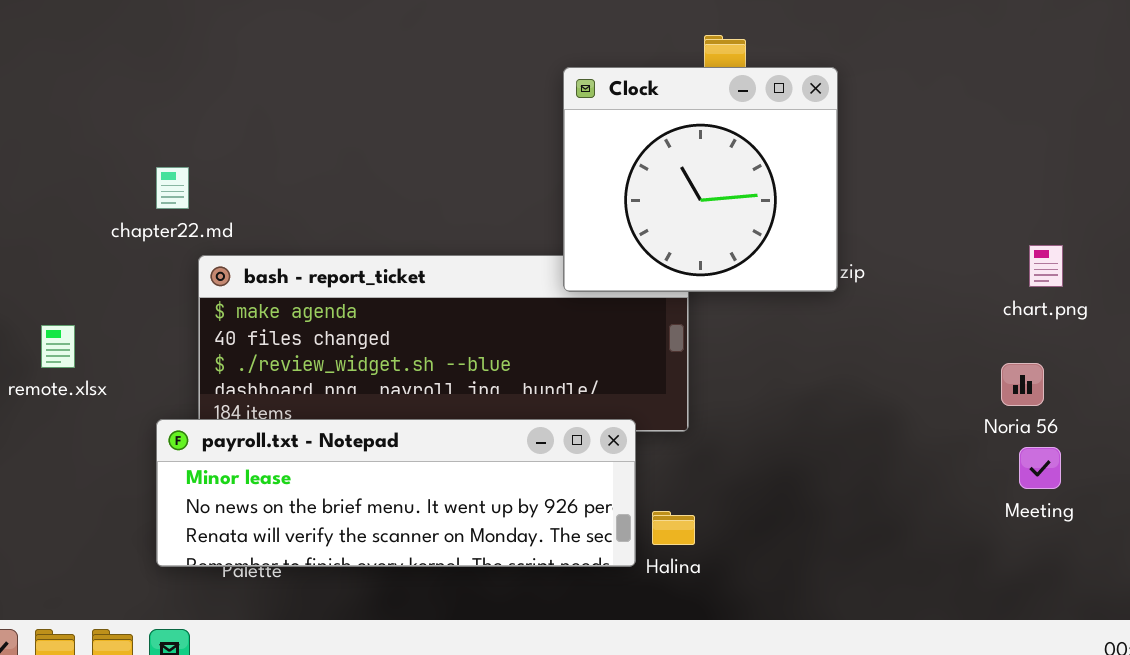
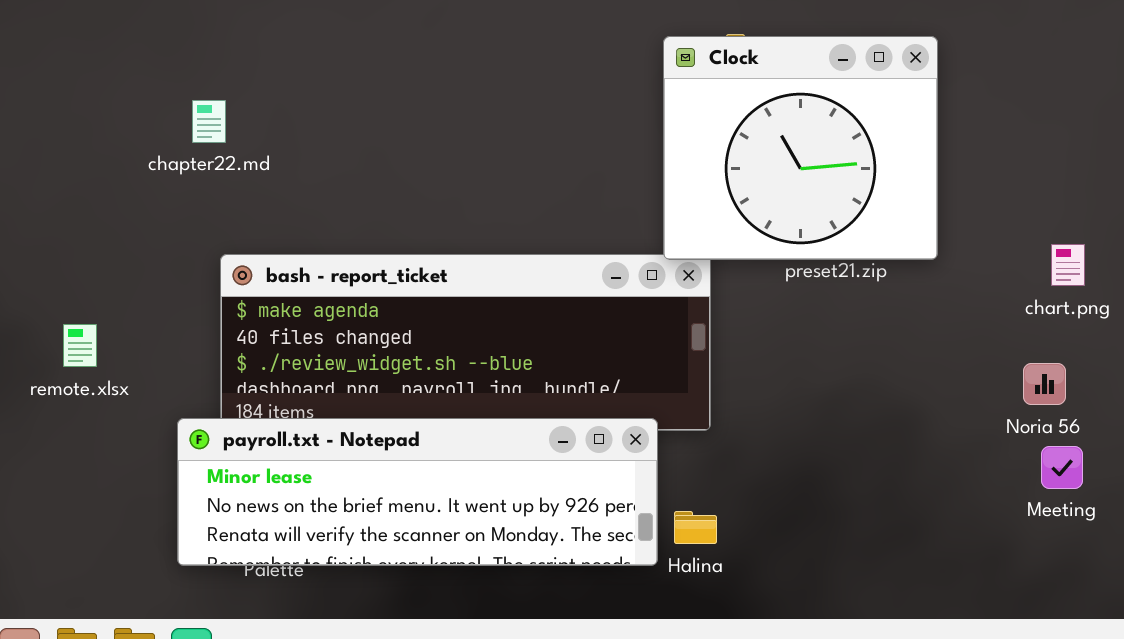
Clock: [563,67,838,292] -> [663,36,938,260], moved
chapter22.md: [156,167,189,209] -> [192,100,226,143], moved

